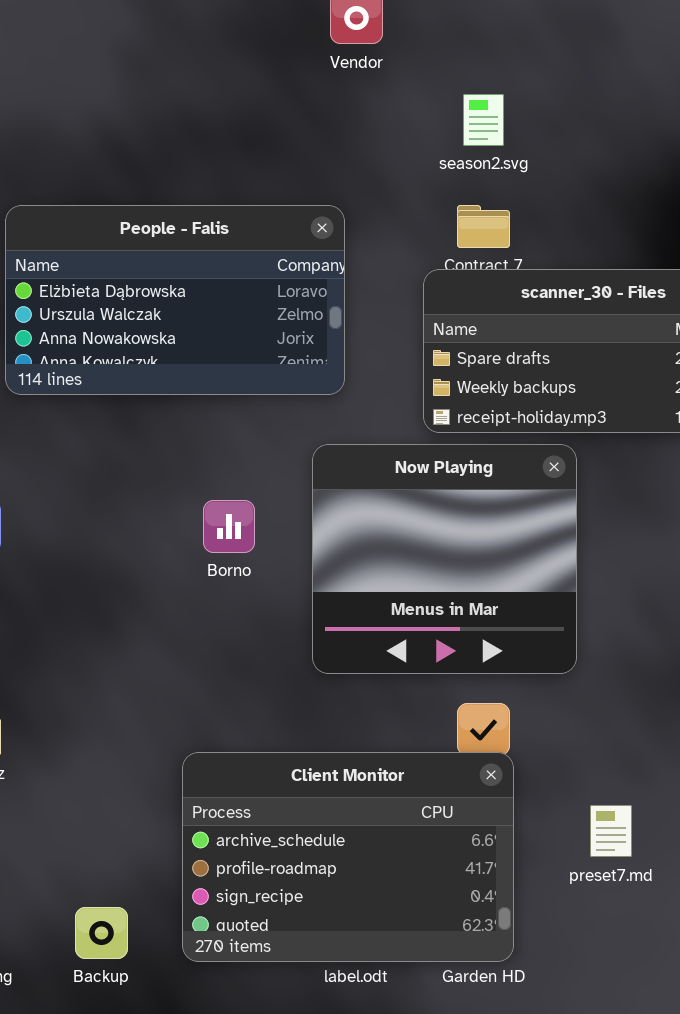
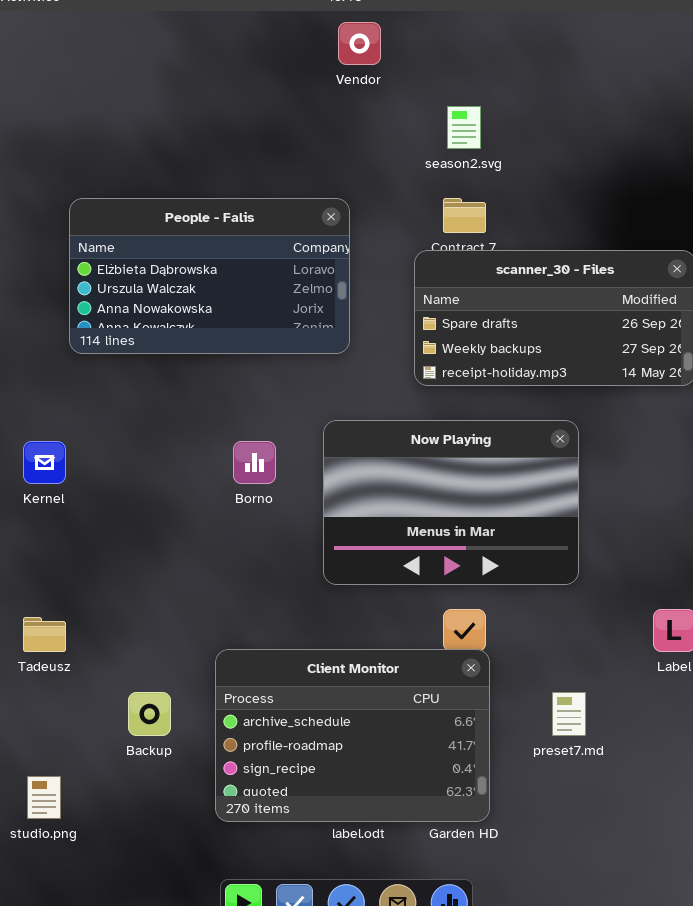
Now Playing: [312,444,577,674] -> [323,420,579,585], resized
Backup: [75,907,128,959] -> [128,692,171,736], moved

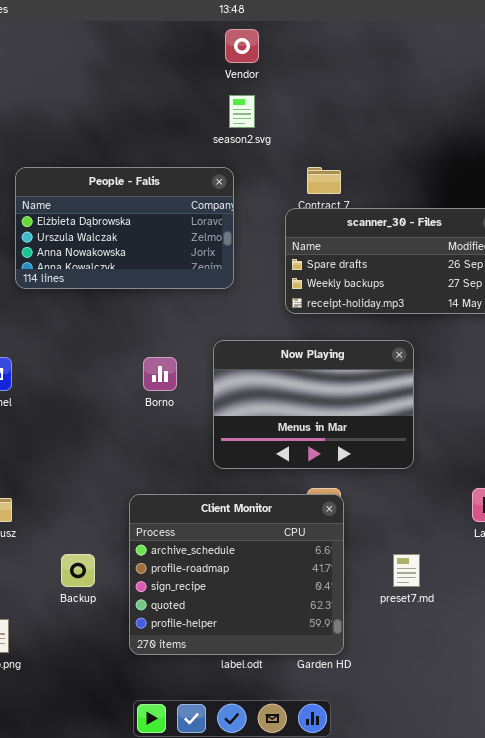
season2.svg: [447,106,481,149] -> [229,95,255,128], moved
Client Monitor: [215,649,490,822] -> [129,494,344,655], resized

